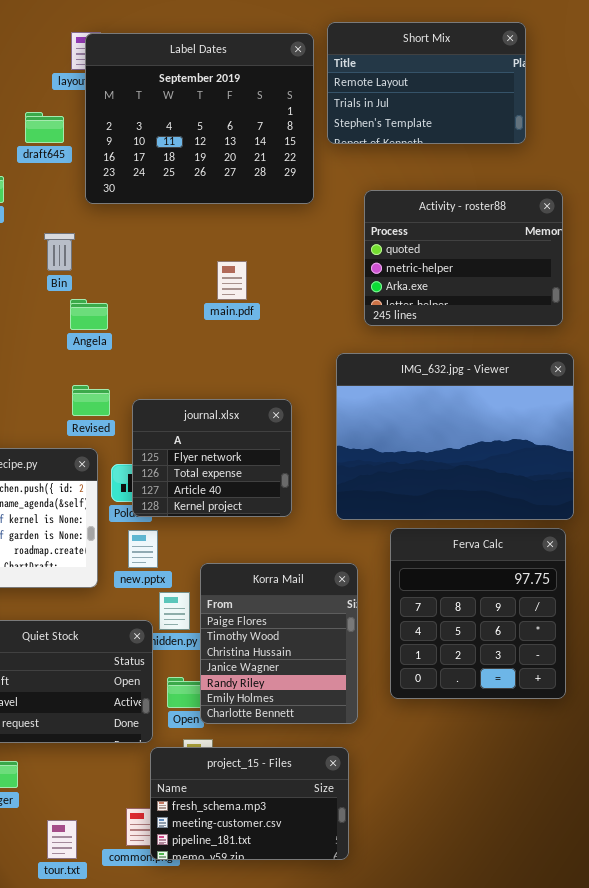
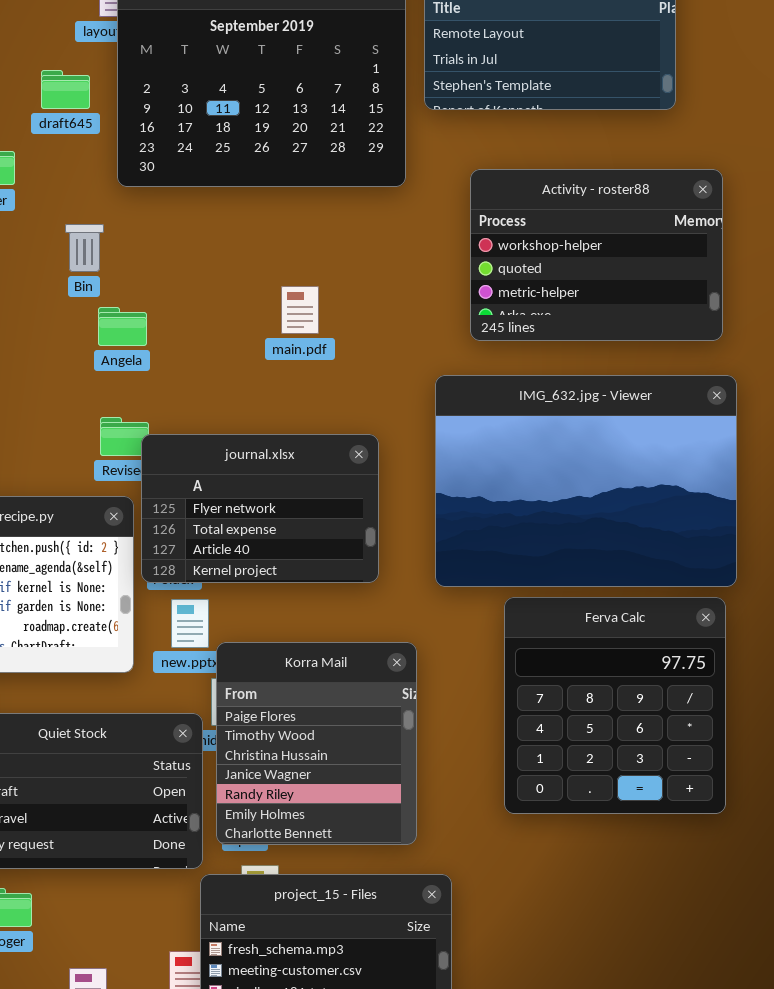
Activity - roster88: [364,190,563,326] -> [470,169,723,341], scrolled up 1 row
main.pdf: [217,261,247,300] -> [281,286,319,334], moved
journal.xlsx: [132,399,292,517] -> [141,434,379,583], resized
Korra Mail: [200,563,358,724] -> [216,642,417,845], moved

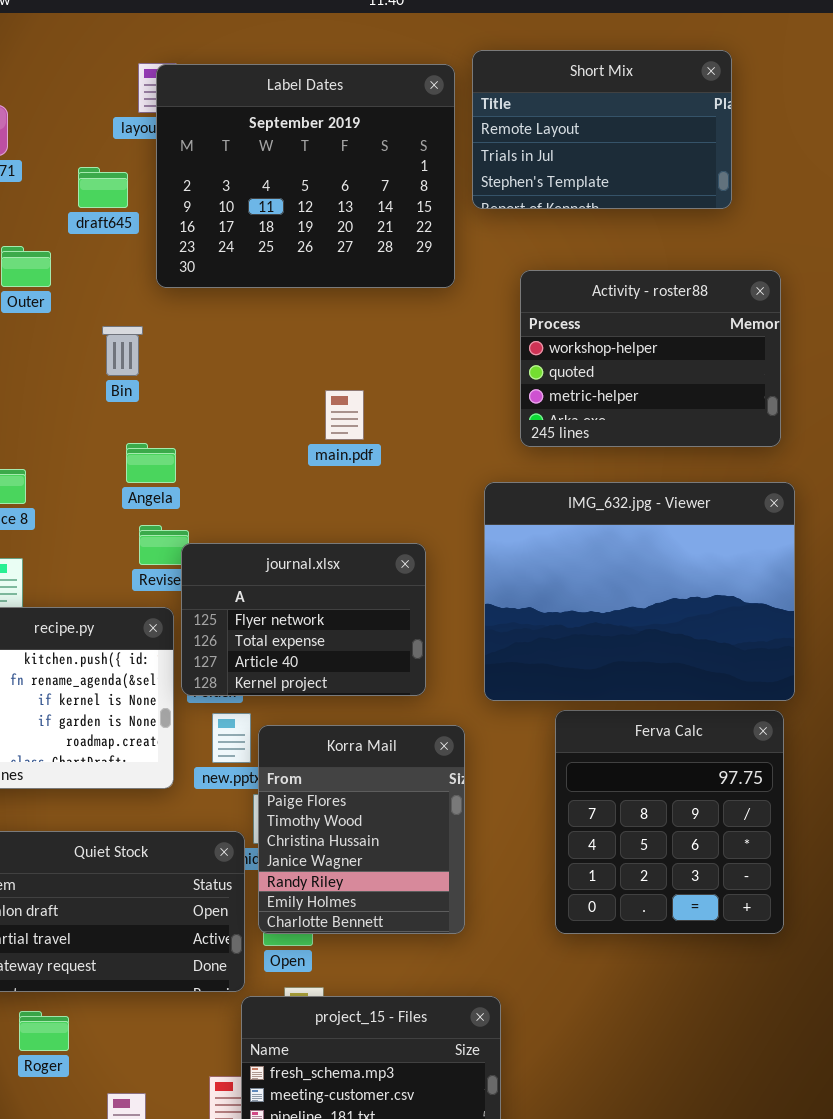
Angela: [98,307,147,346] -> [126,443,176,483], moved
Korra Mail: [216,642,417,845] -> [258,725,465,934], moved

